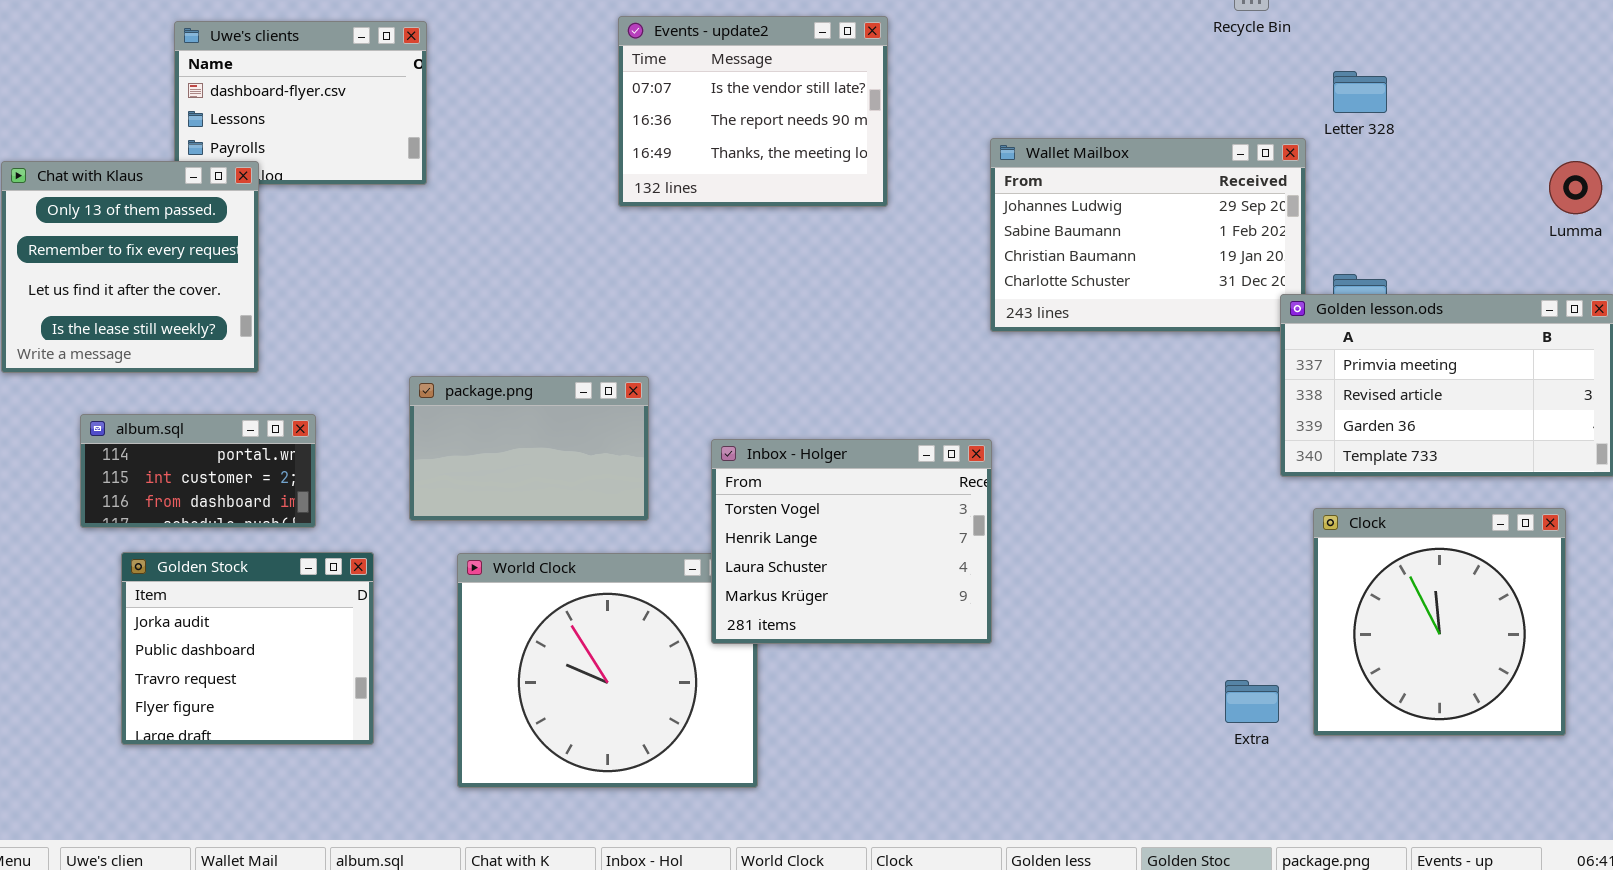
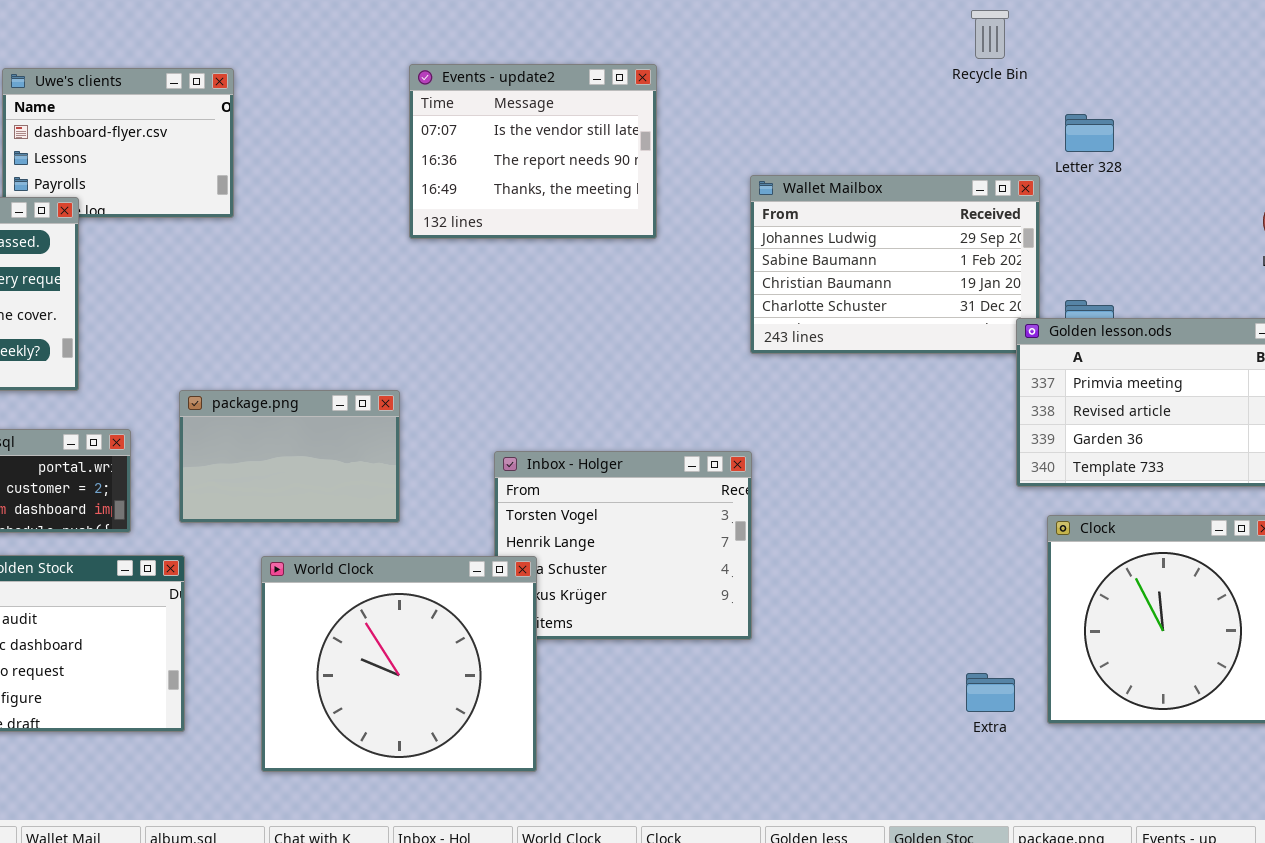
package.png: [409,376,649,521] -> [179,390,400,523], moved
World Clock: [457,553,758,788] -> [261,556,537,772], raised

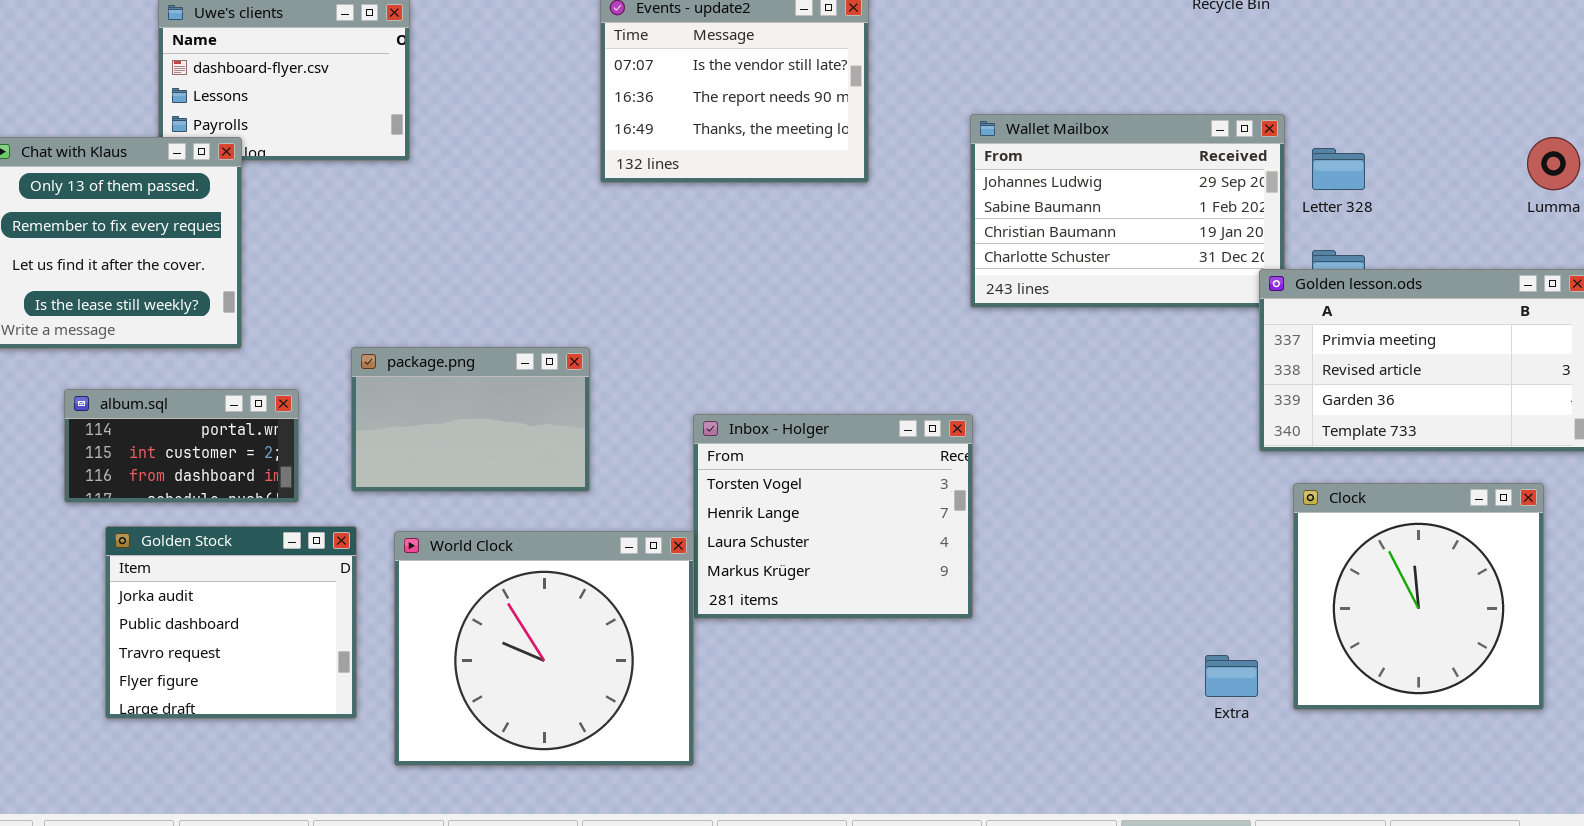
Letter 328: [1065,114,1114,152] -> [1312,148,1365,190], moved
World Clock: [261,556,537,772] -> [394,531,694,766], moved

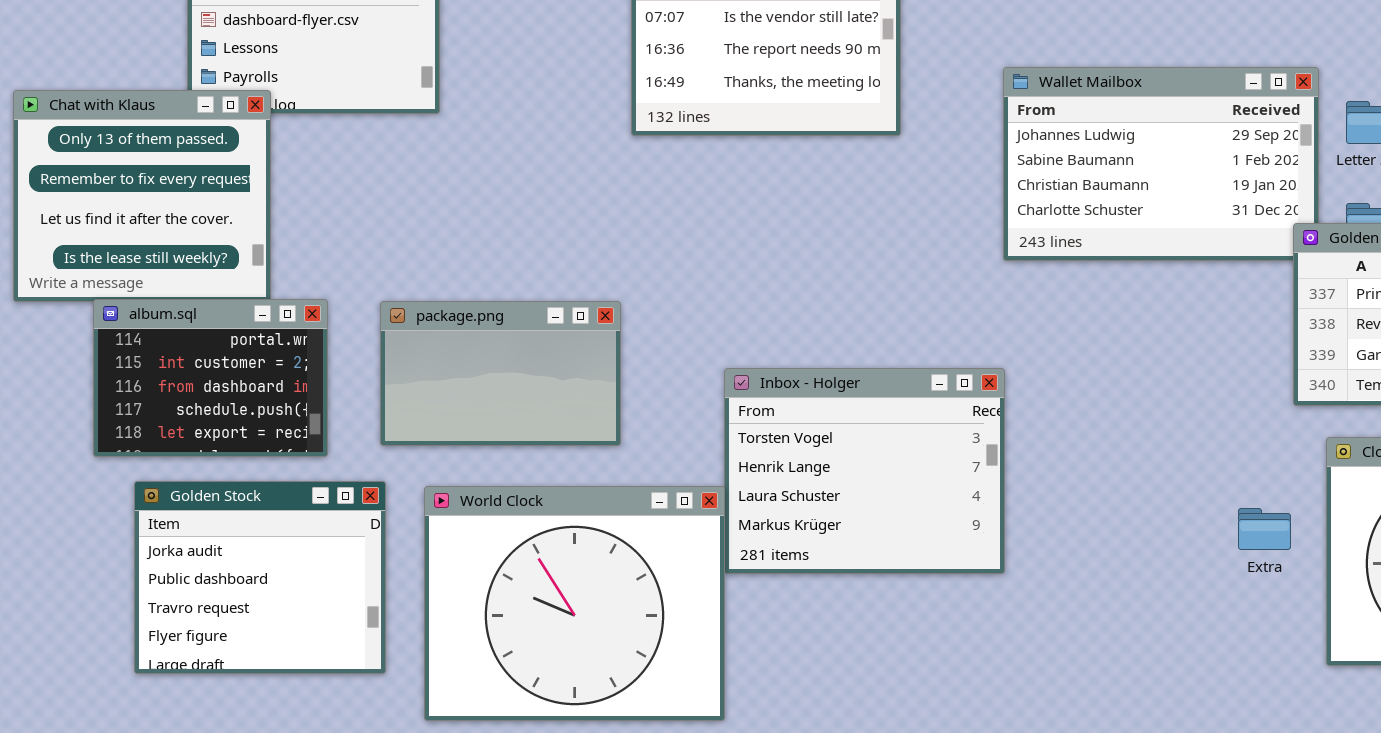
album.sql: [64,389,299,503] -> [93,299,328,457], resized
Extra: [1205,655,1258,697] -> [1238,508,1291,550], moved

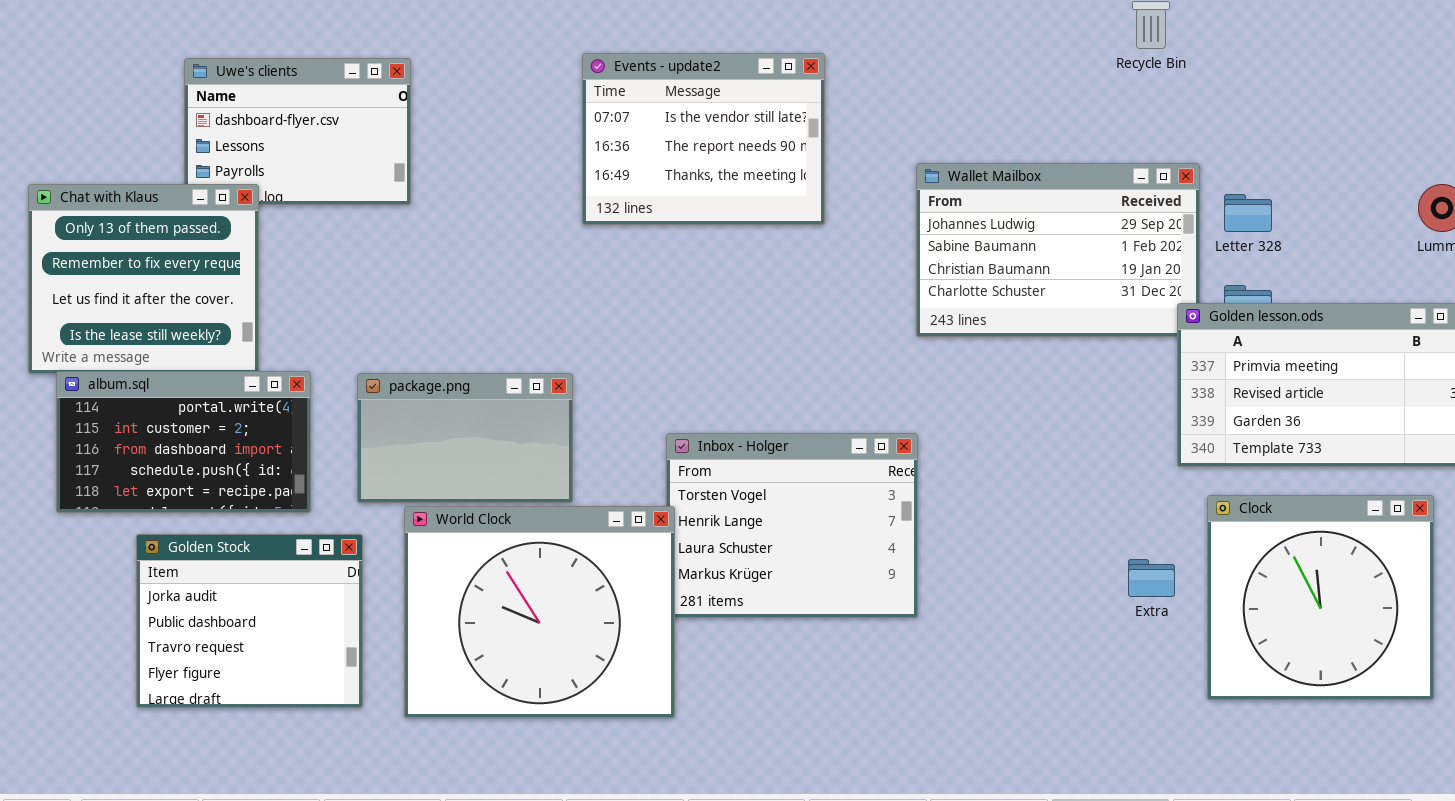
album.sql: [93,299,328,457] -> [56,371,311,513], resized
World Clock: [424,486,725,721] -> [404,506,675,718], moved

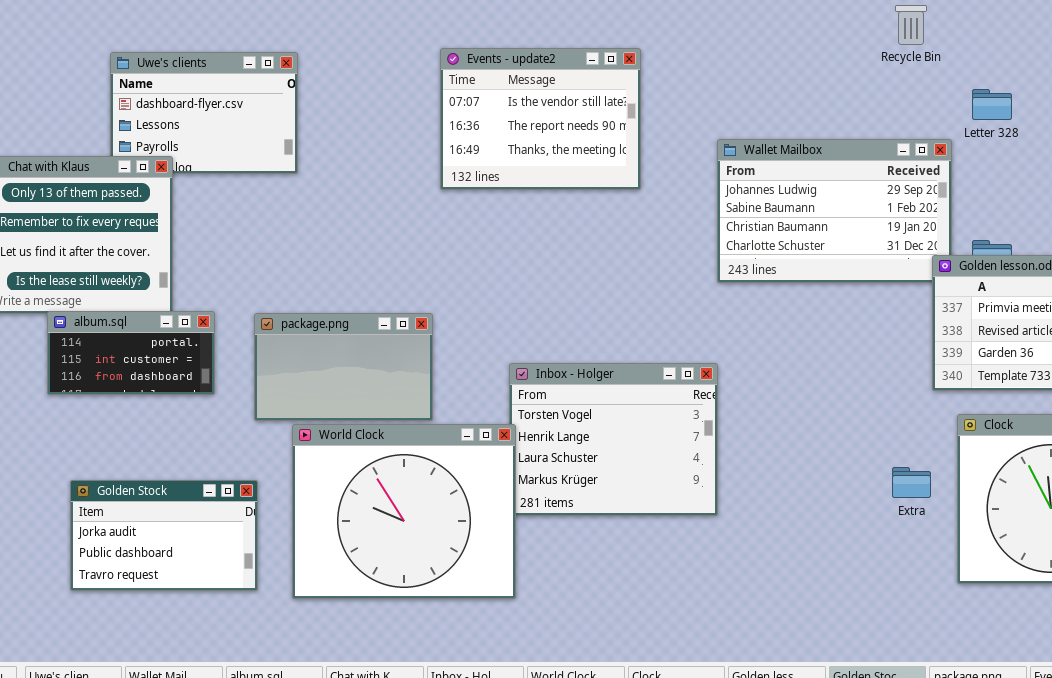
Letter 328: [1224,194,1272,232] -> [972,89,1012,120], moved
album.sql: [56,371,311,513] -> [47,311,215,395], resized
Golden Stock: [136,534,363,708] -> [70,480,258,591], resized

